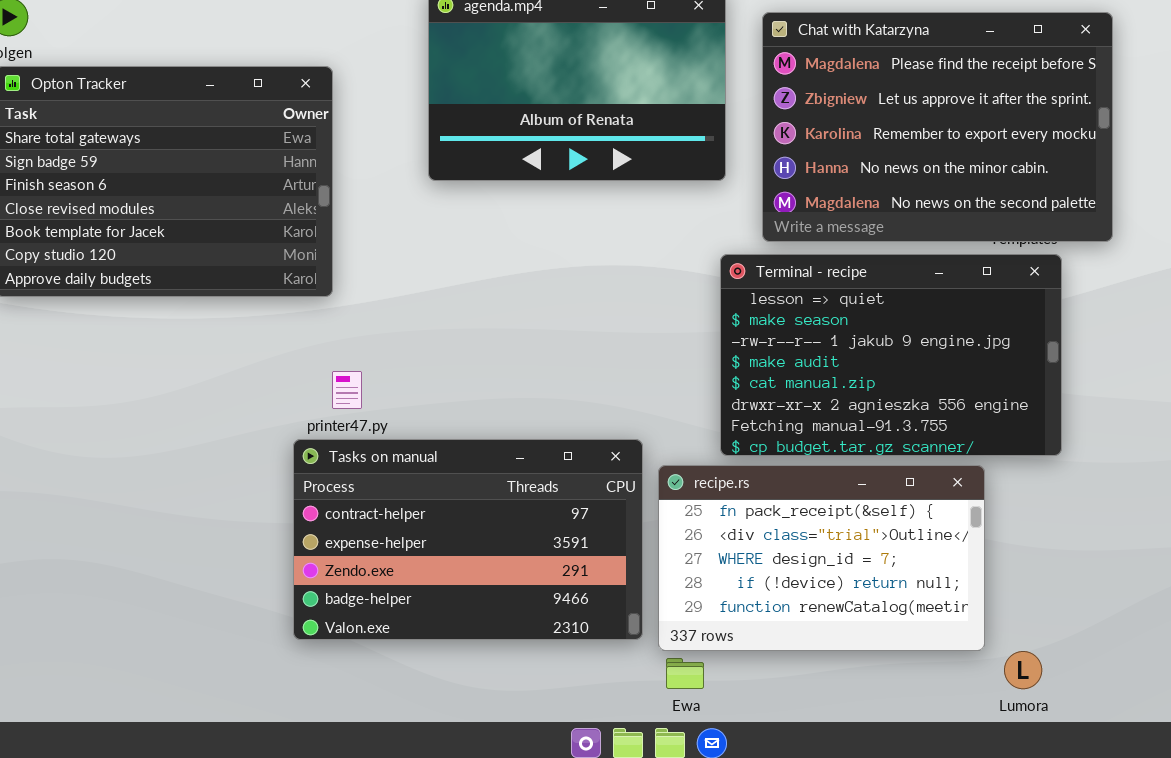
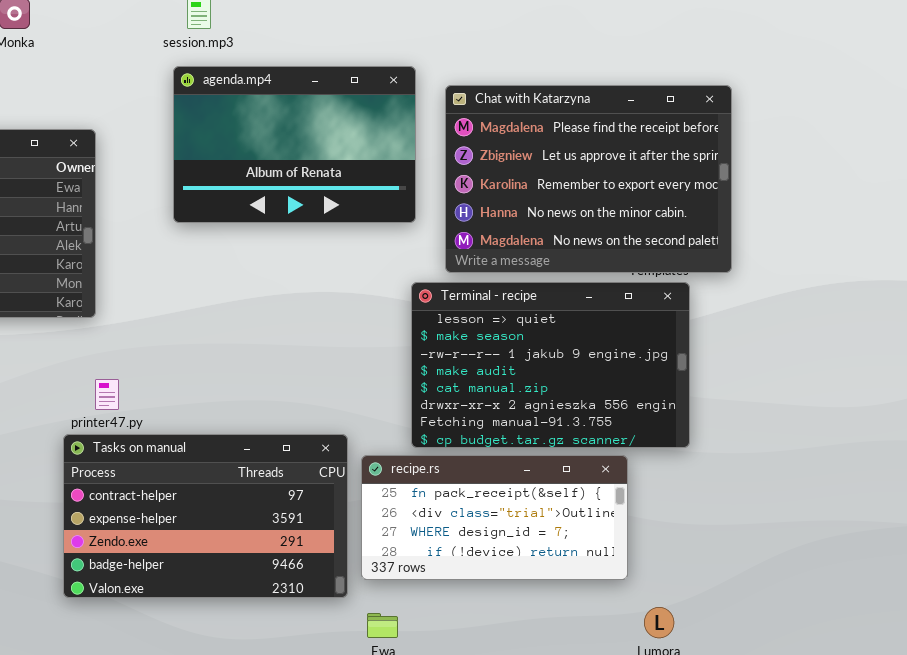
recipe.rs: [658,465,985,651] -> [361,455,628,580], resized

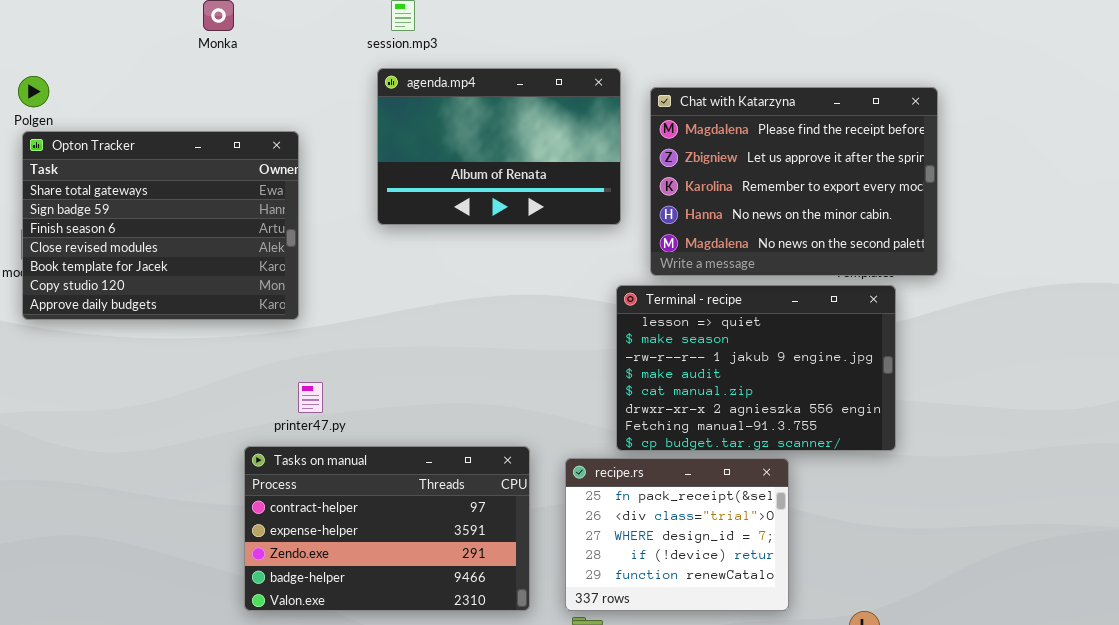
Tasks on manual: [63,434,348,598] -> [244,446,530,611], moved
recipe.rs: [361,455,628,580] -> [565,458,789,611], resized

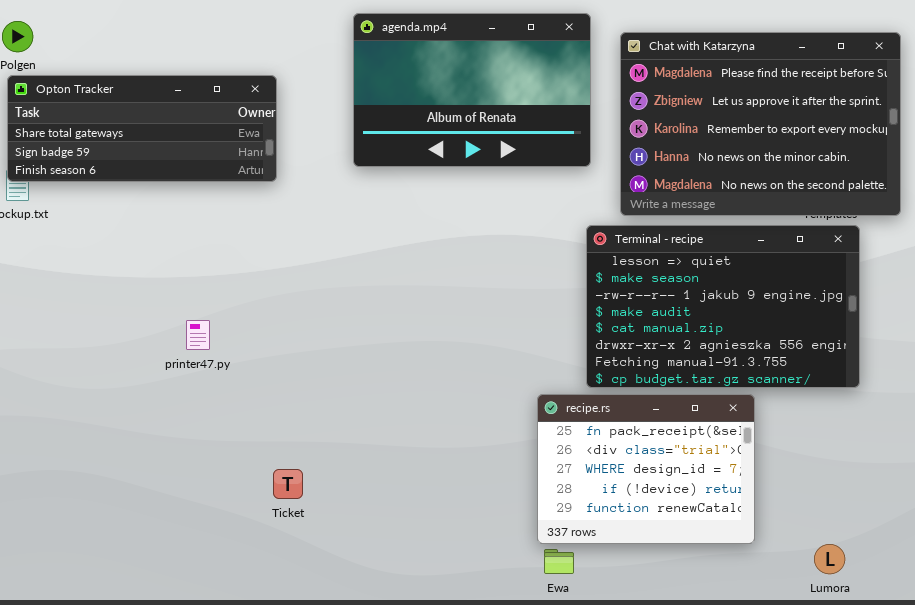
Opton Tracker: [22,131,299,320] -> [7,75,277,182], resized
printer47.py: [298,382,323,413] -> [186,320,210,350], moved
Tasks on manual: [244,446,530,611] -> none, closed

